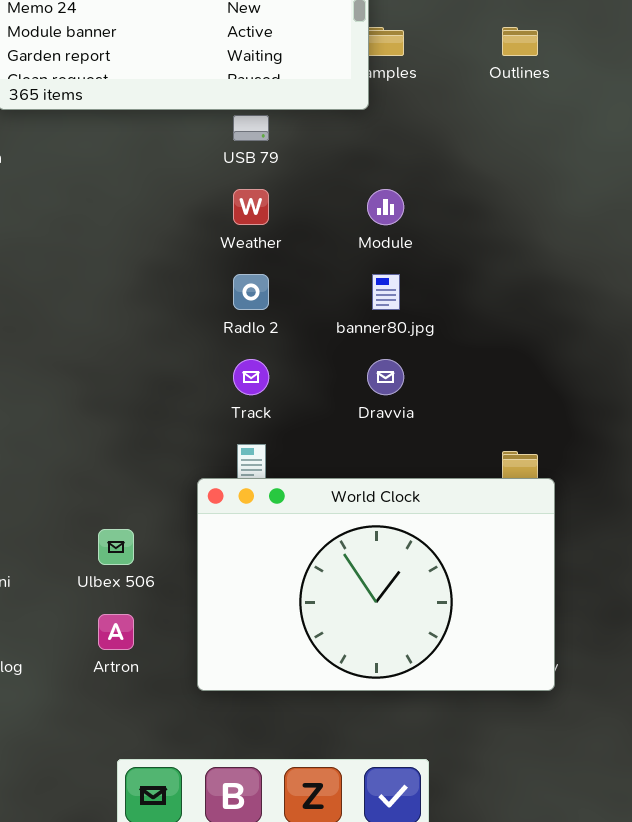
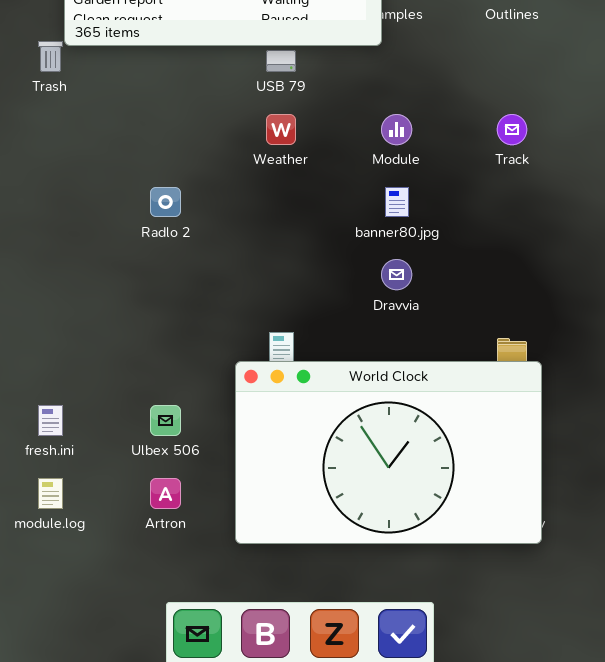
Radlo 2: [233,274,269,310] -> [150,187,181,217], moved
Track: [233,359,269,395] -> [497,114,527,145], moved

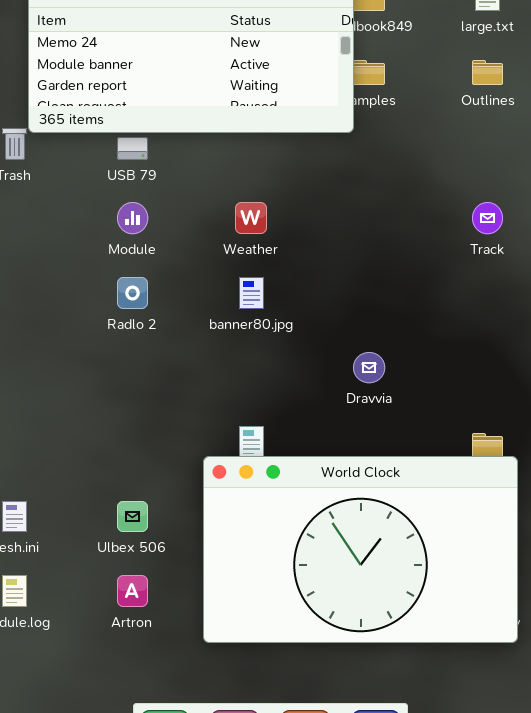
USB 79: [266,50,296,72] -> [117,137,148,160], moved
Module: [381,114,412,145] -> [117,202,148,234], moved
banner80.jpg: [385,187,409,217] -> [239,277,264,309], moved

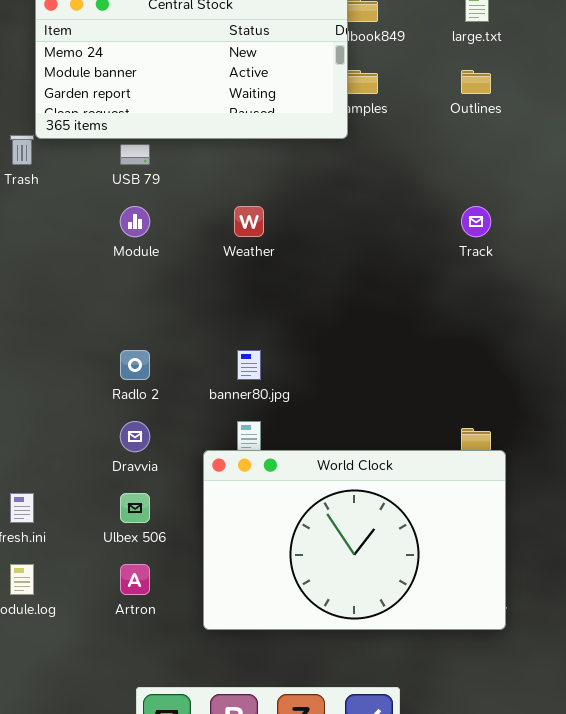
Radlo 2: [117,277,148,309] -> [120,350,150,380], moved
banner80.jpg: [239,277,264,309] -> [237,350,261,380], moved
Dravvia: [353,352,385,383] -> [120,421,150,452], moved

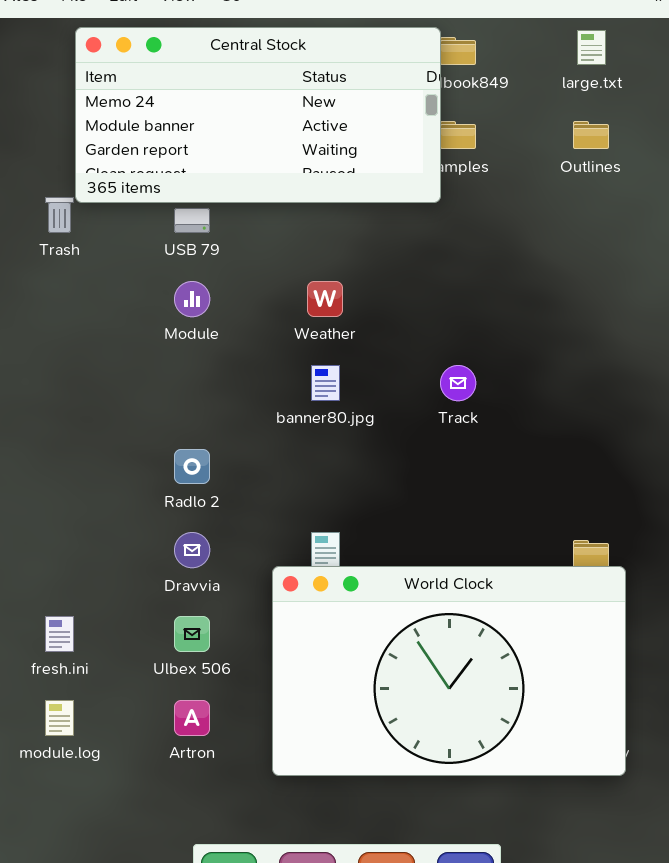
Track: [461,206,491,237] -> [440,365,476,401], moved
banner80.jpg: [237,350,261,380] -> [311,365,340,401], moved

